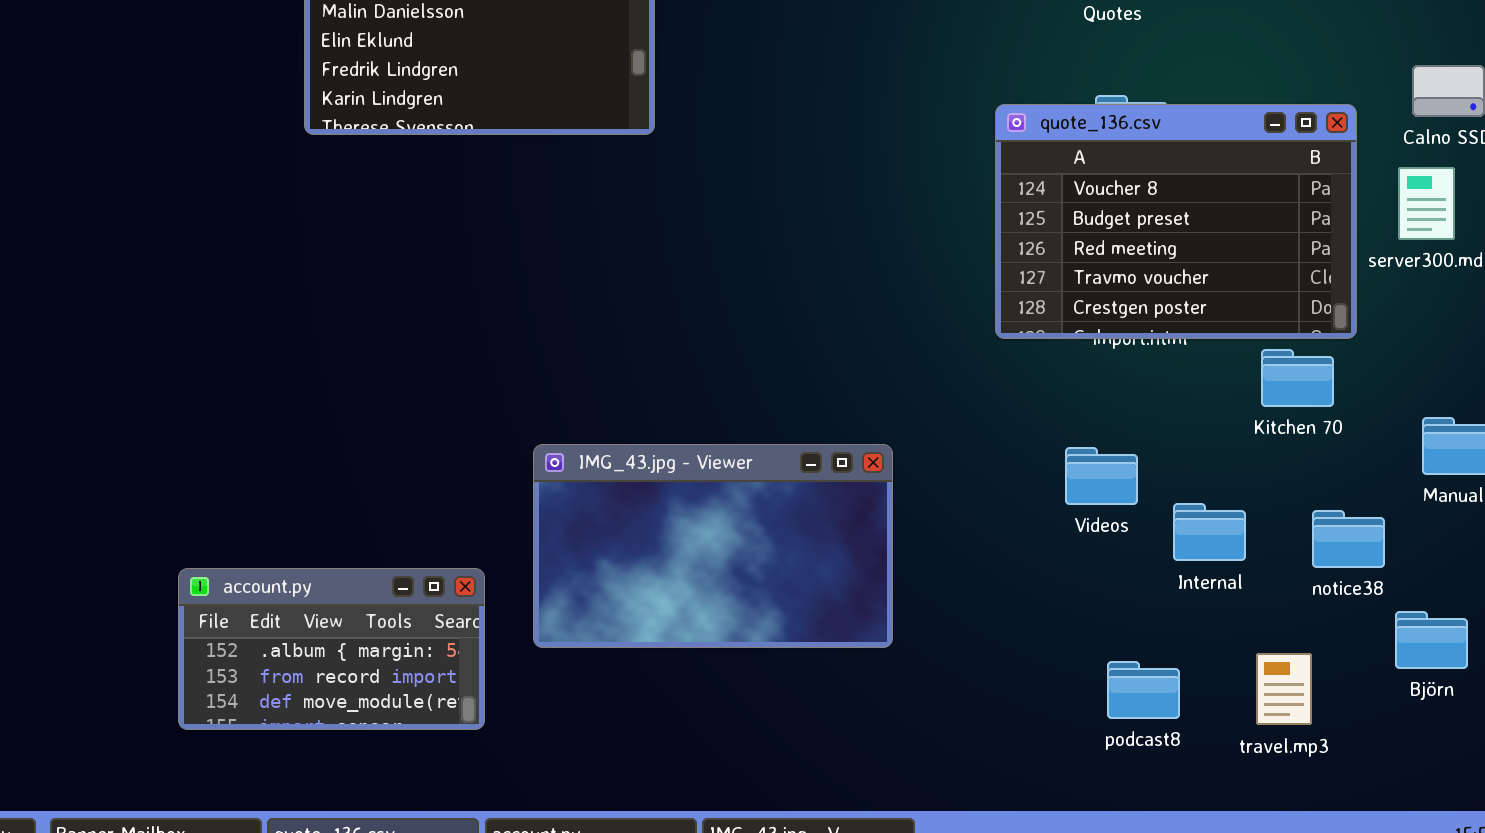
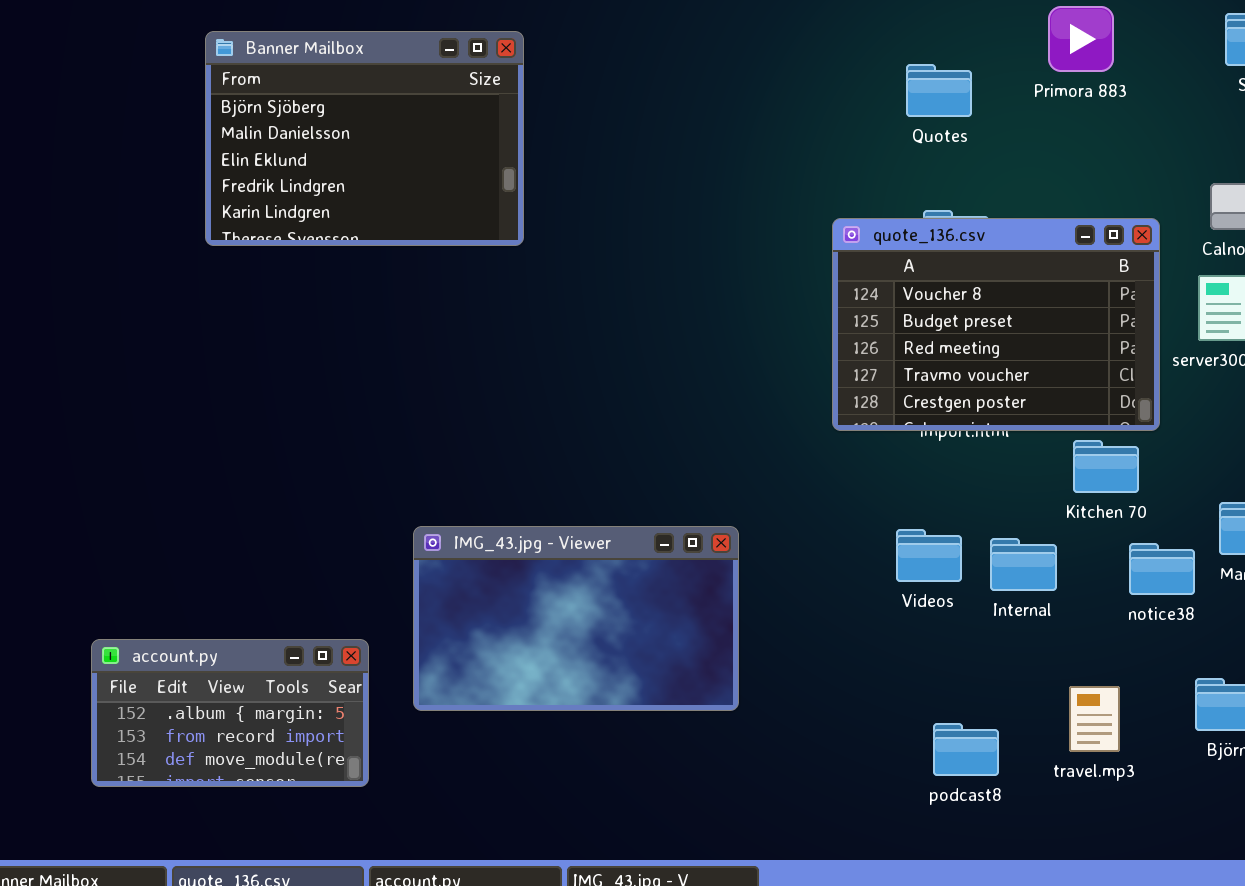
Internal: [1173,503,1246,561] -> [990,538,1057,591], moved
notice38: [1312,510,1385,568] -> [1129,543,1195,595], moved
travel.mp3: [1256,653,1312,725] -> [1069,686,1120,752], moved

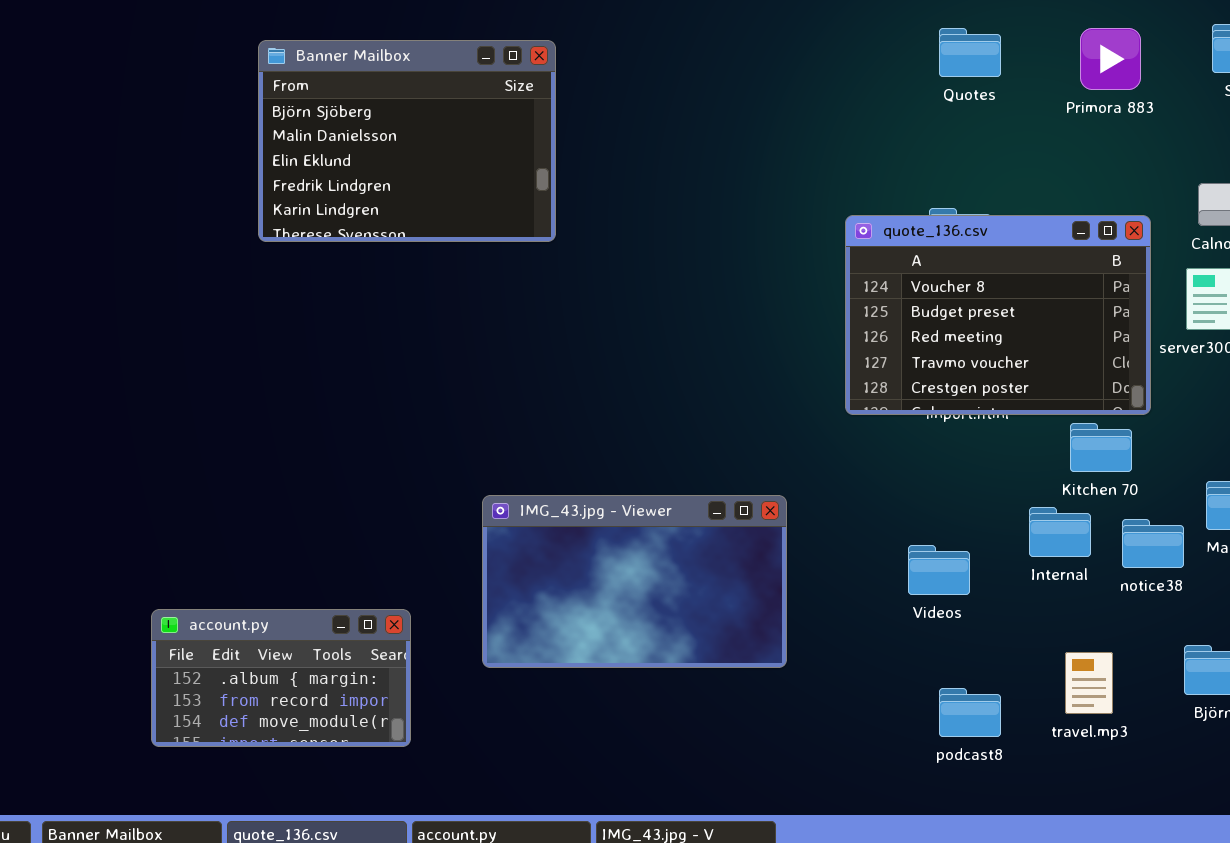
Primora 883: [1048,6,1114,72] -> [1080,28,1141,90], moved
Quotes: [906,64,972,117] -> [939,28,1001,77], moved
IMG_43.jpg - Viewer: [413,526,739,711] -> [482,495,787,668], moved
Videos: [896,529,962,582] -> [908,545,970,595], moved
Internal: [990,538,1057,591] -> [1029,507,1091,557], moved

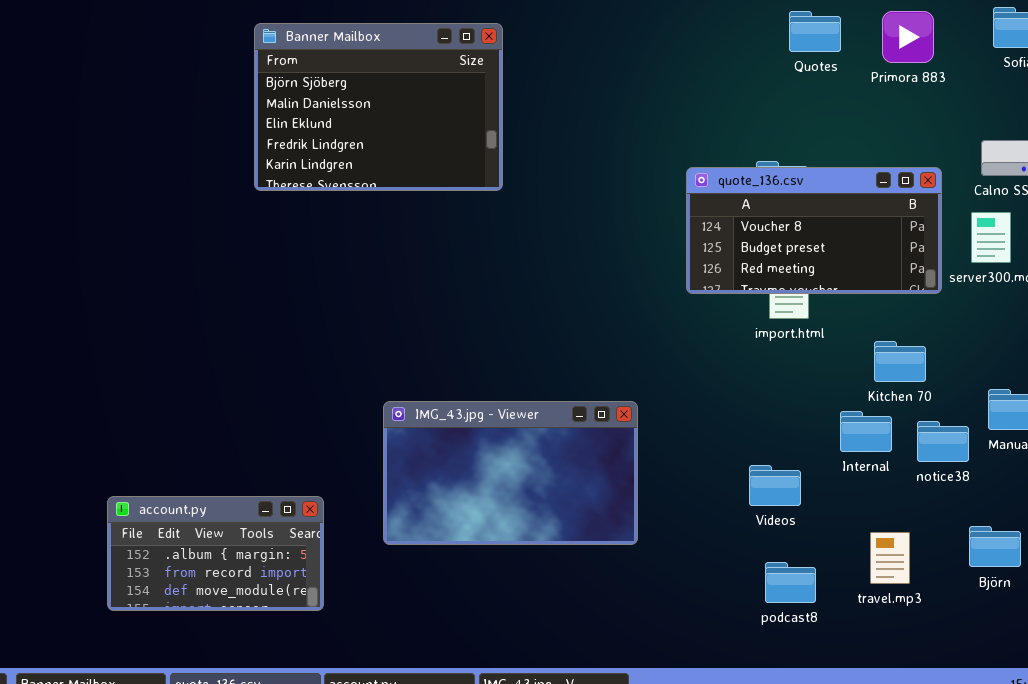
Quotes: [939,28,1001,77] -> [789,11,841,52], moved
Banner Mailbox: [258,40,556,242] -> [254,23,503,191], moved
quote_136.csv: [845,215,1151,415] -> [686,167,942,294], resized
Videos: [908,545,970,595] -> [749,465,801,506], moved

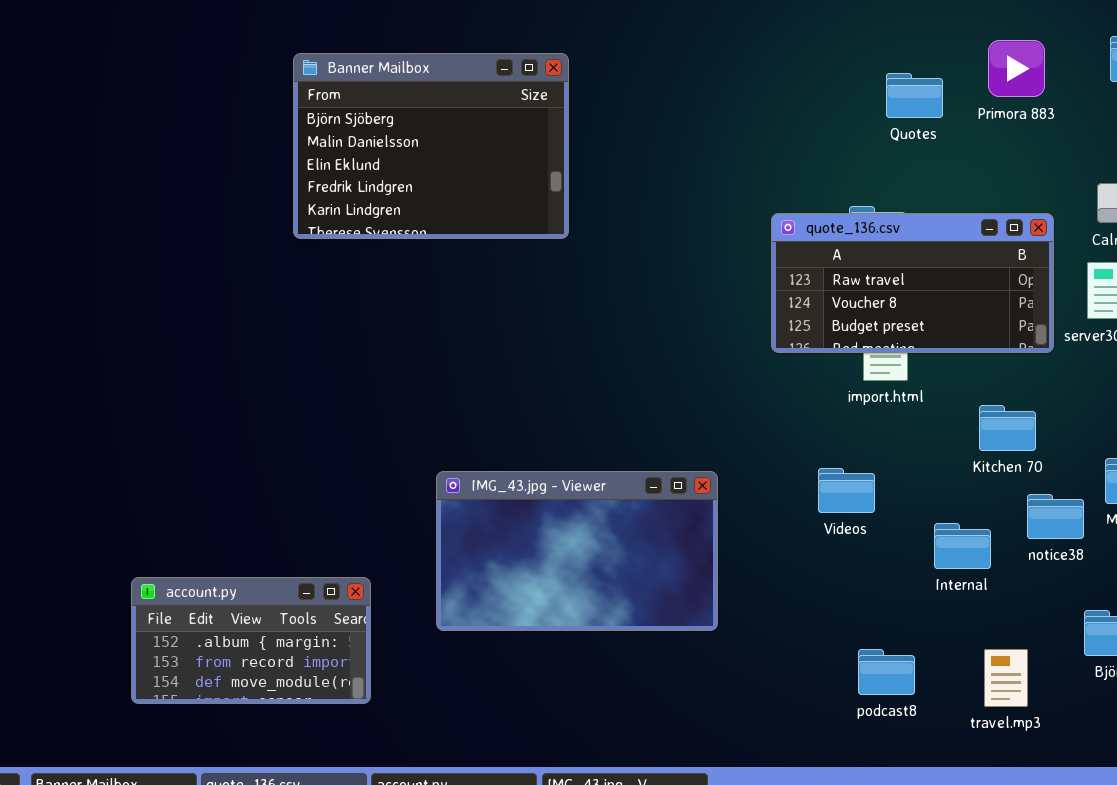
Quotes: [789,11,841,52] -> [886,73,943,118], moved
quote_136.csv: [686,167,942,294] -> [771,213,1054,353], scrolled up 1 row
Internal: [840,411,892,452] -> [934,523,991,569], moved
Videos: [749,465,801,506] -> [818,468,875,513], moved
travel.mp3: [870,532,910,584] -> [984,649,1028,707], moved

